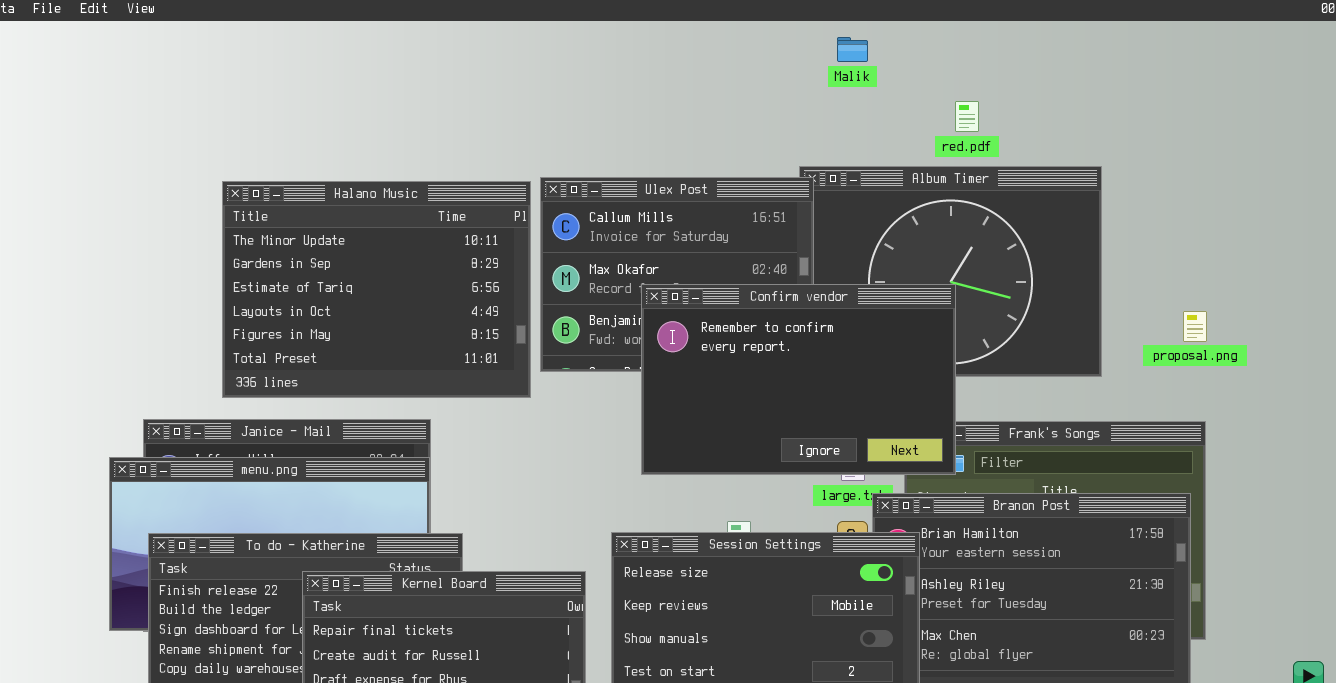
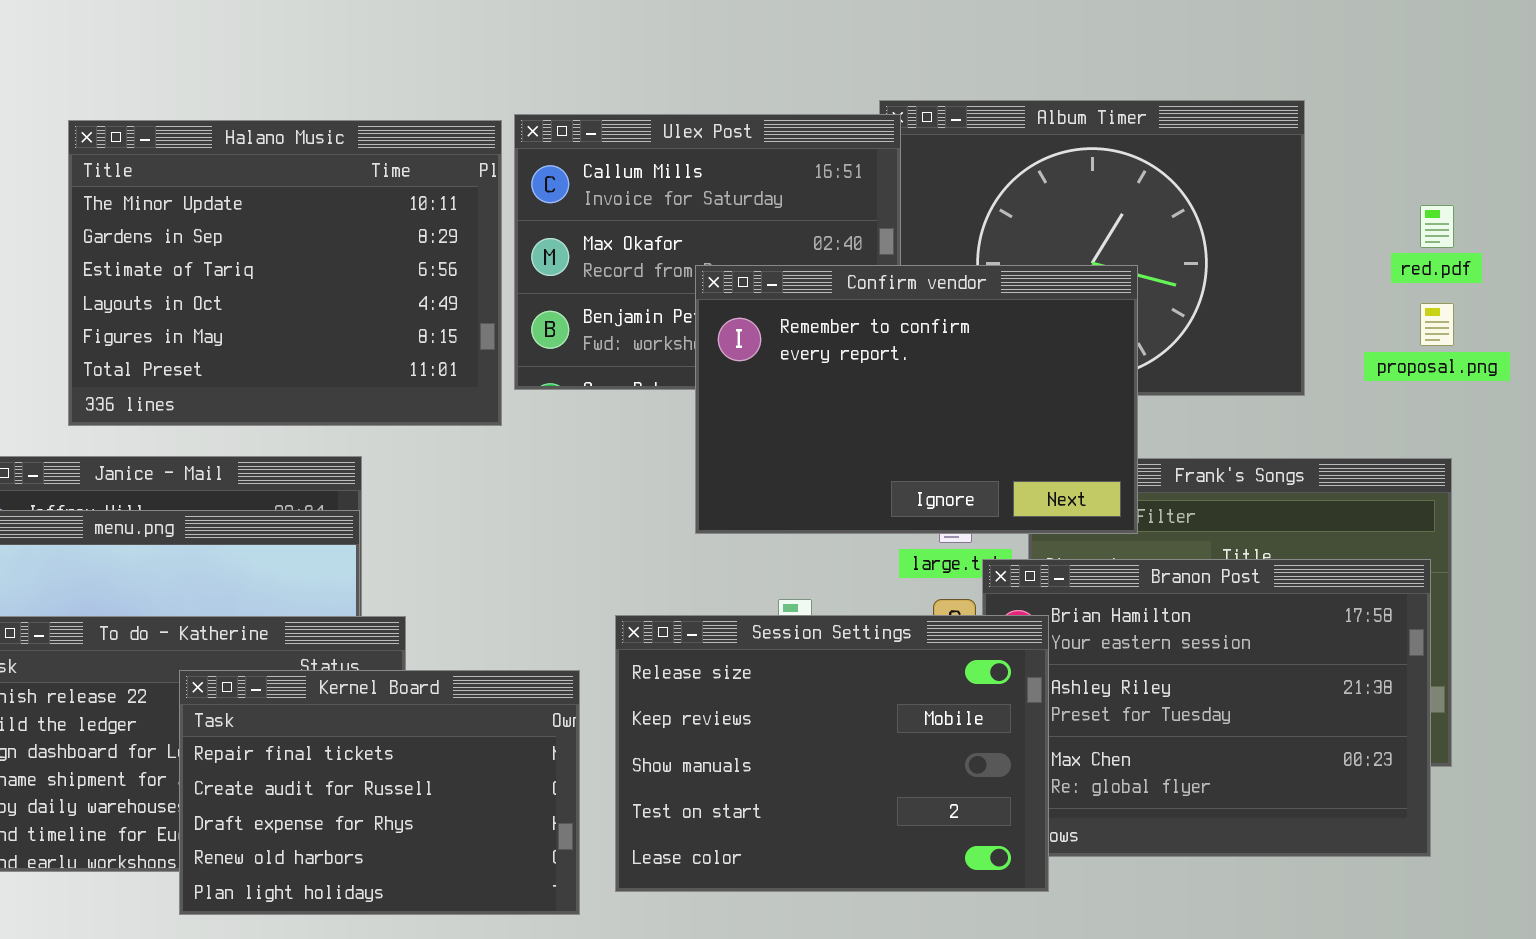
red.pdf: [955,101,979,132] -> [1420,205,1454,248], moved
Confirm vendor: [641,284,956,475] -> [695,265,1138,534], moved

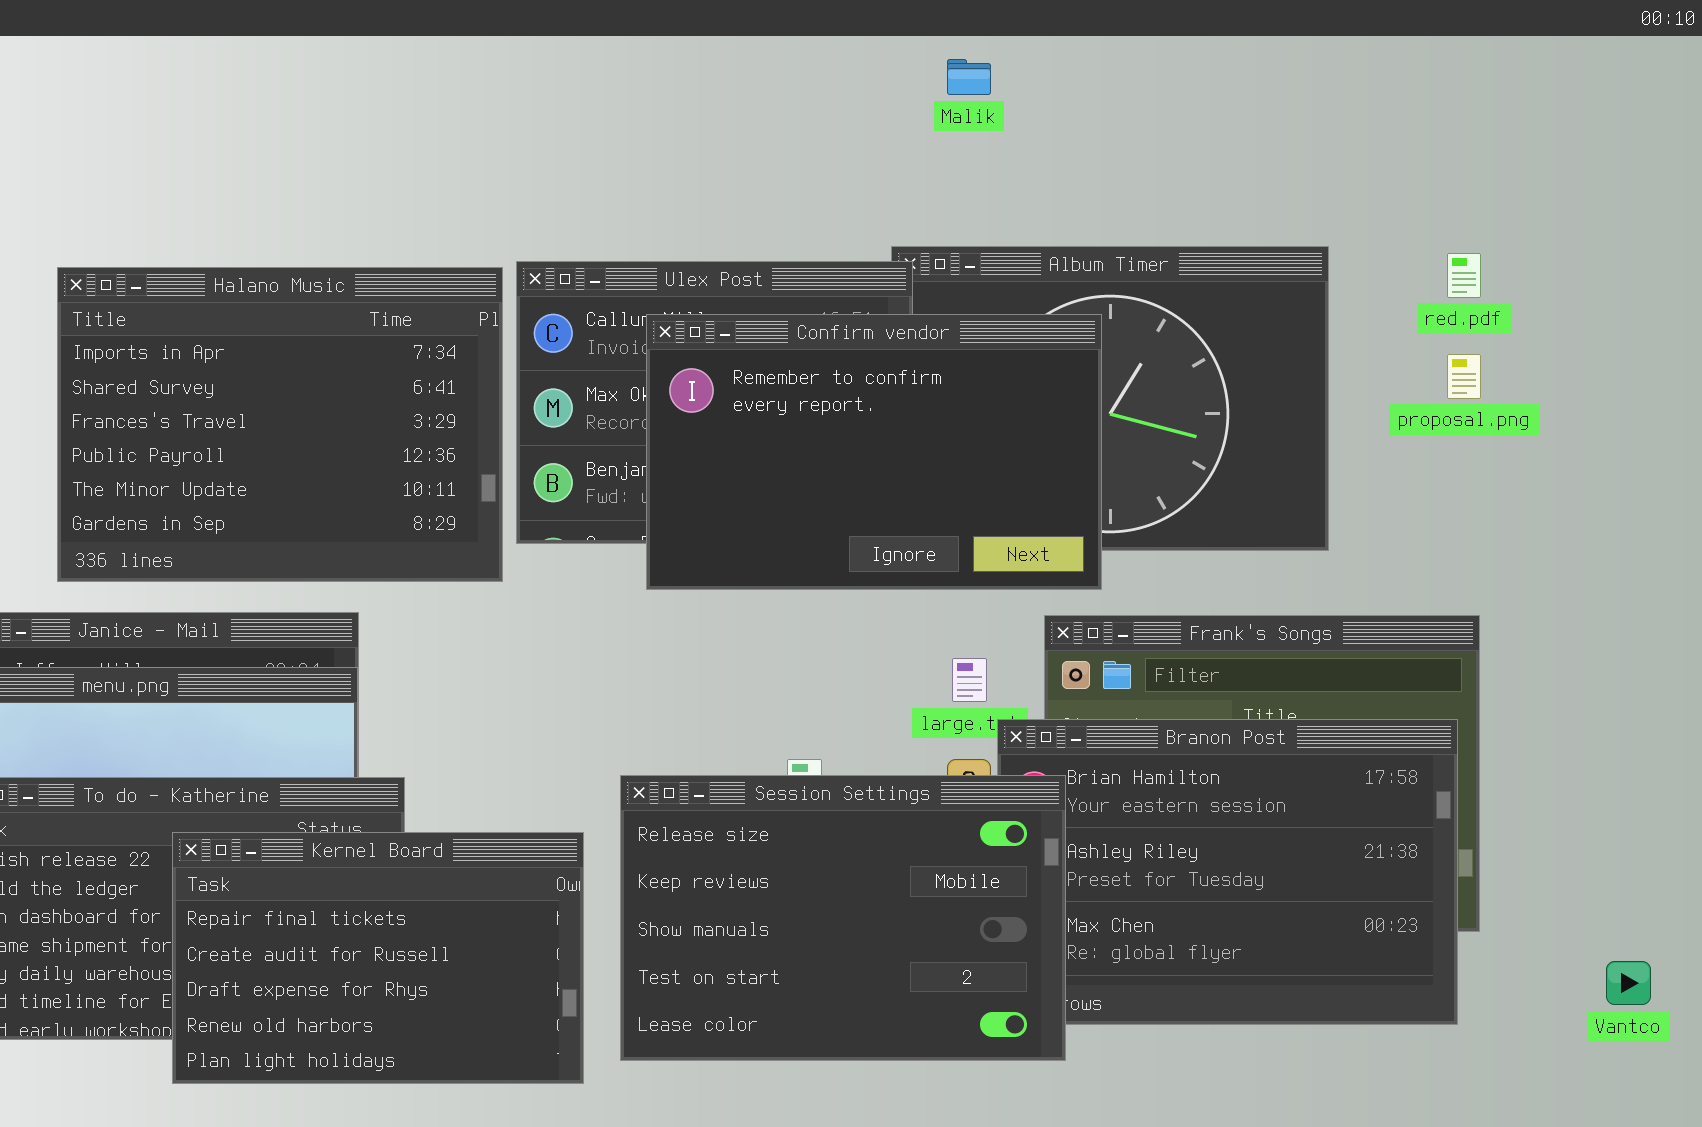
Halano Music: [68,120,502,426] -> [57,267,503,582], scrolled up 4 rows
red.pdf: [1420,205,1454,248] -> [1447,253,1481,298], moved
Confirm vendor: [695,265,1138,534] -> [646,314,1102,590], moved
proposal.png: [1420,303,1454,346] -> [1447,354,1481,399], moved

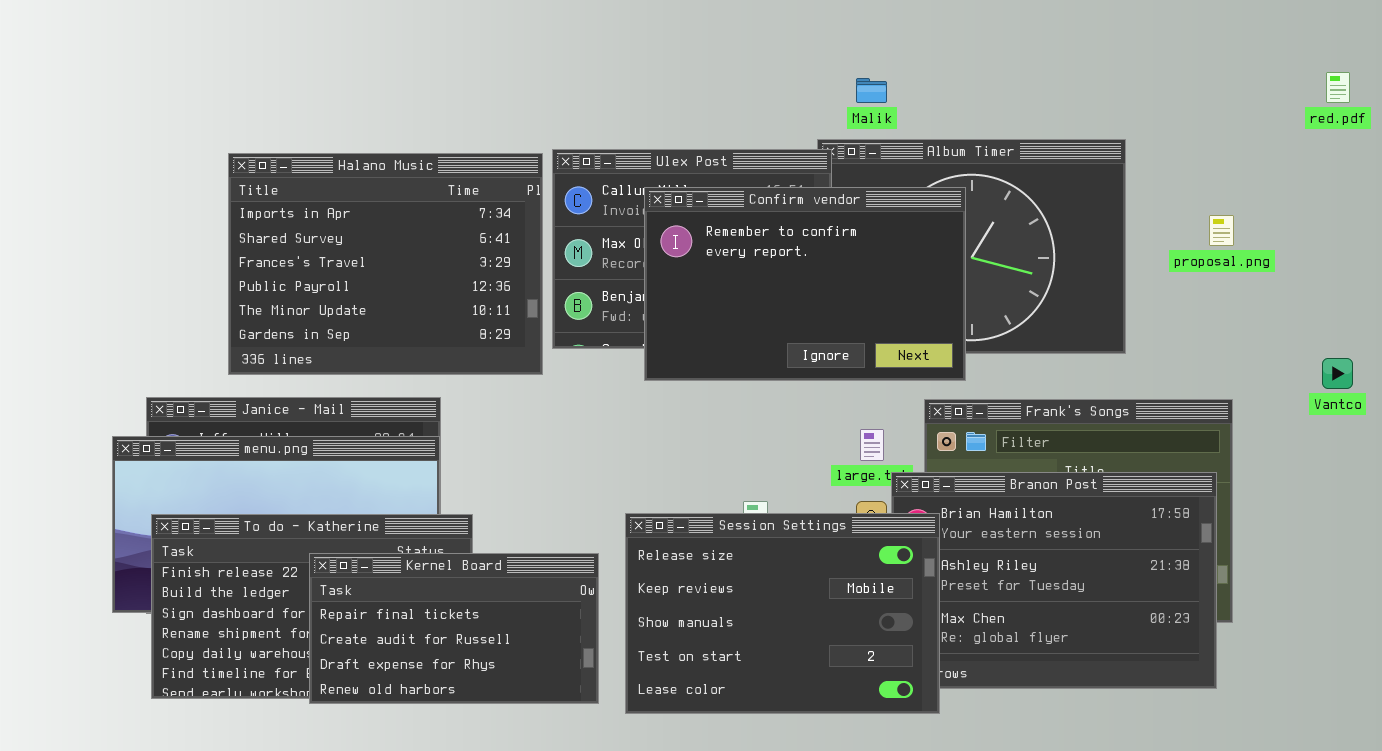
Malik: [947,59,991,95] -> [856,78,887,103], moved
red.pdf: [1447,253,1481,298] -> [1326,72,1350,103], moved
Kernel Board: [172,832,584,1084] -> [309,553,599,704], resized
Vantco: [1606,961,1651,1005] -> [1322,358,1353,389], moved

